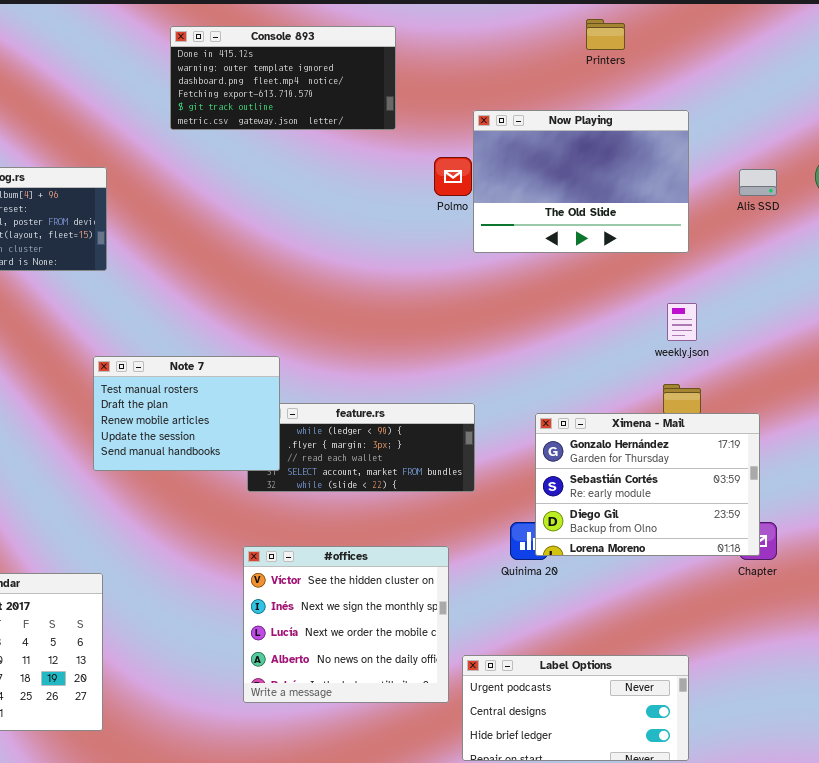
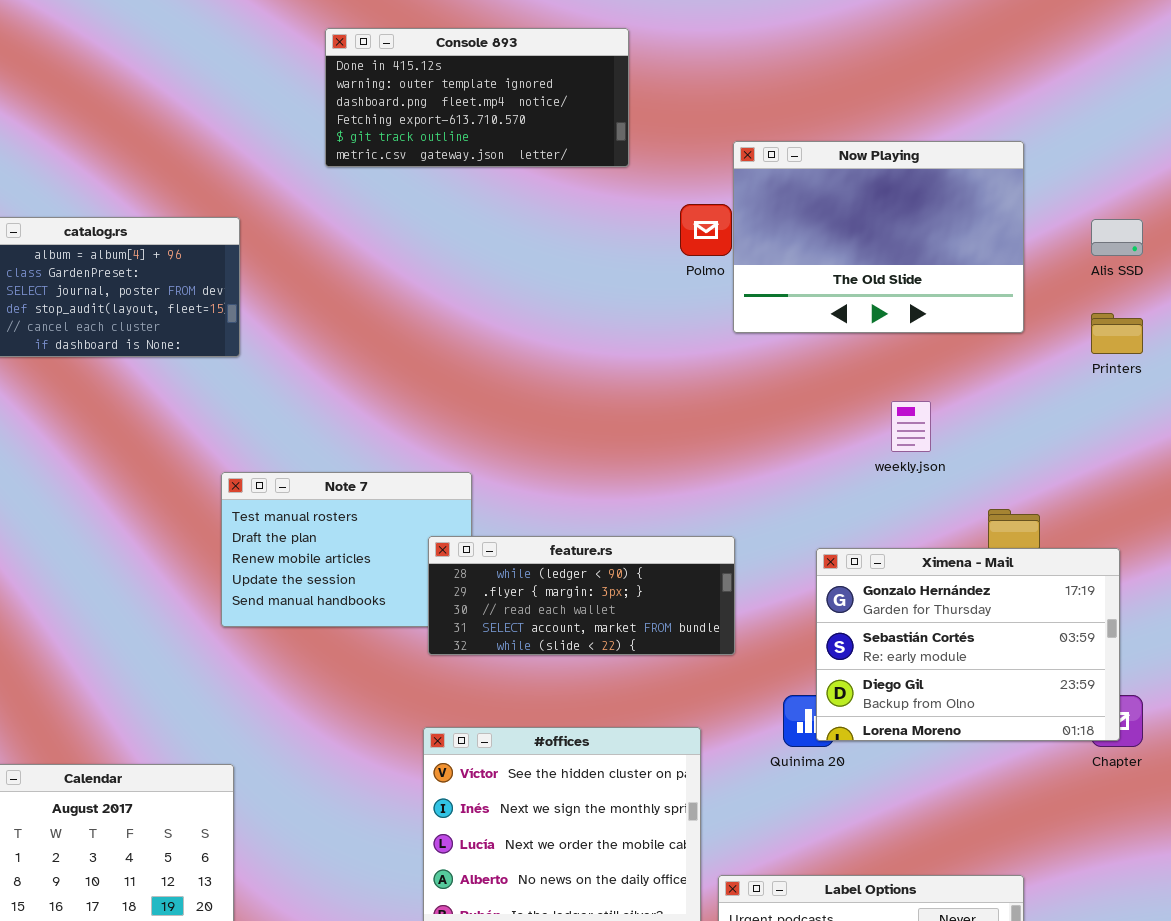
Printers: [586,19,625,50] -> [1091,313,1143,354], moved
weekly.json: [667,303,697,341] -> [891,401,931,452], moved
feature.rs: [247,403,475,492] -> [428,536,735,655], raised

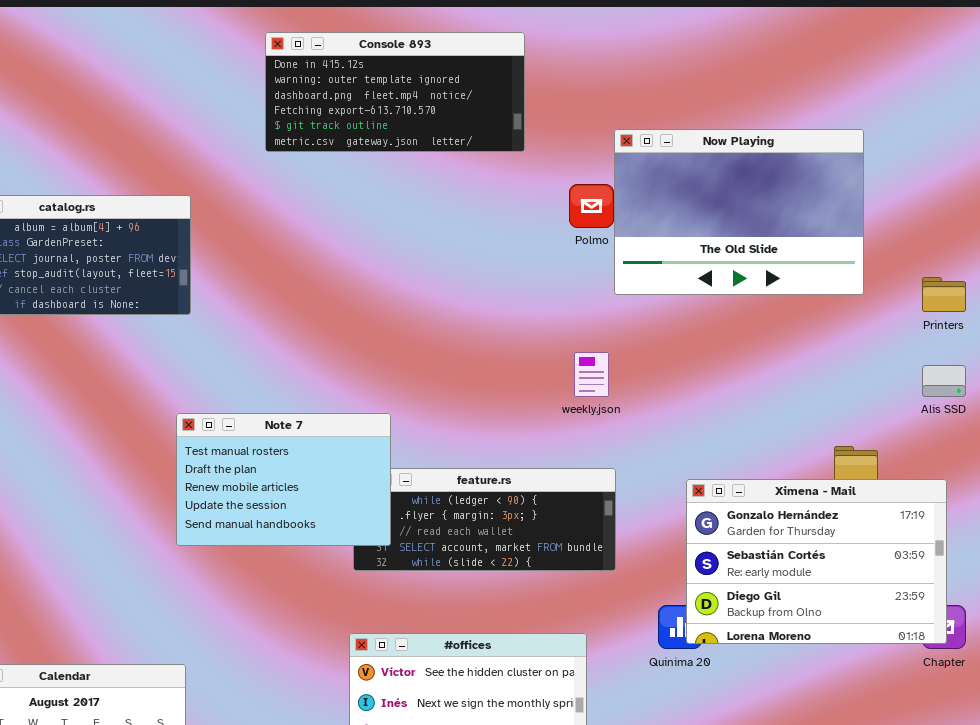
Alis SSD: [1091,219,1143,256] -> [922,365,966,397], moved
weekly.json: [891,401,931,452] -> [574,352,609,397], moved
Note 7: [221,472,472,627] -> [176,413,391,546], raised

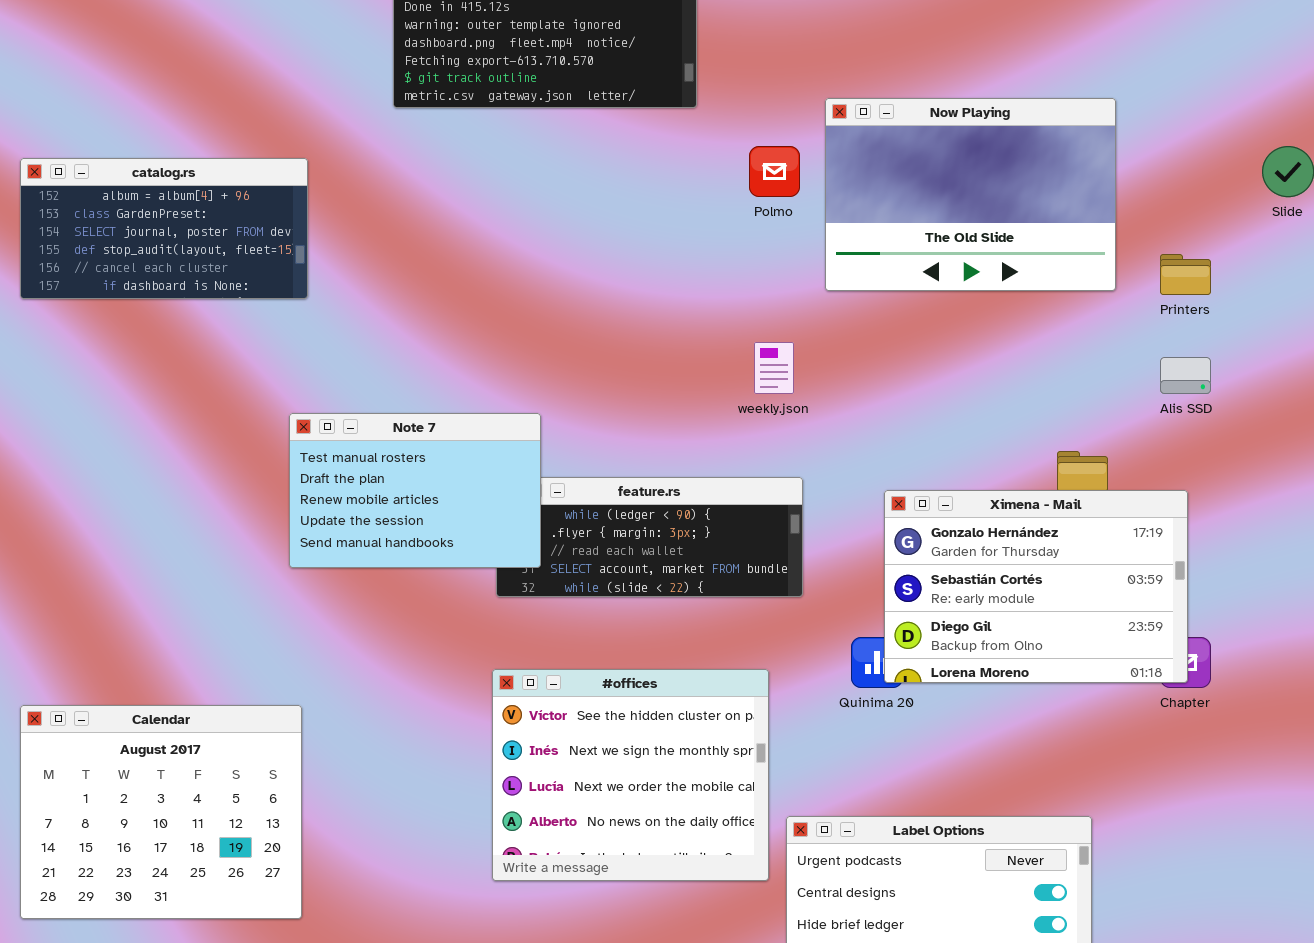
Now Playing: [614,129,864,295] -> [825,98,1116,291], moved

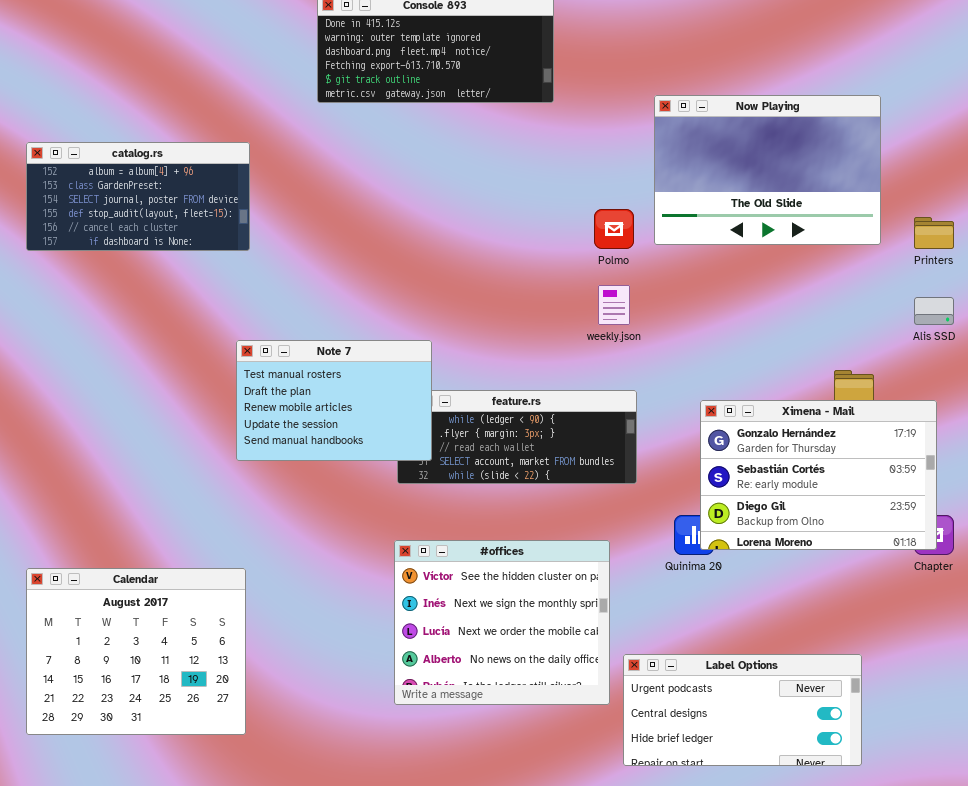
Polmo: [749,146,800,197] -> [594,209,634,249], moved

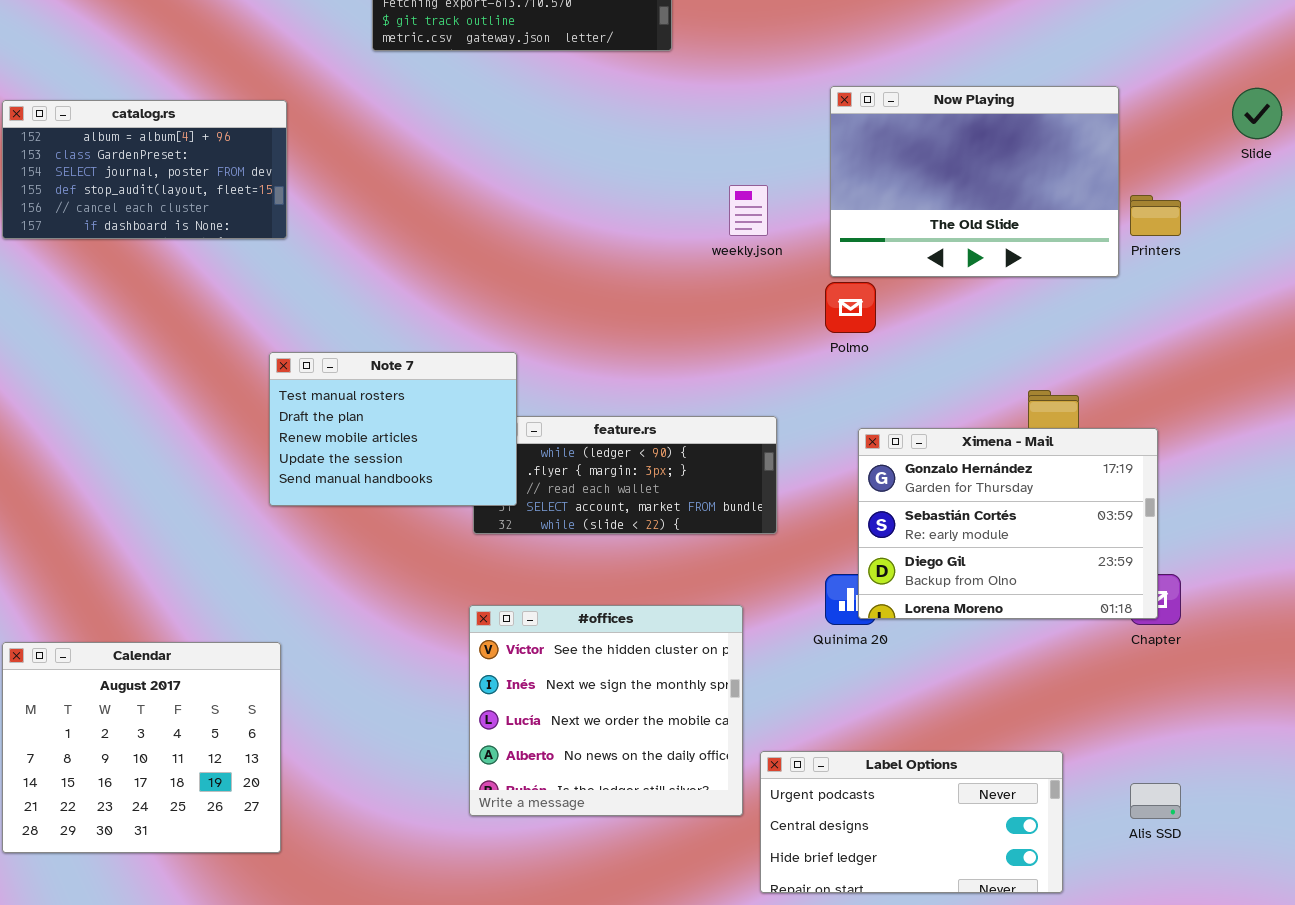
Now Playing: [654,95,881,245] -> [830,86,1119,277], moved
Polmo: [594,209,634,249] -> [825,282,876,333], moved
weekly.json: [598,285,630,325] -> [729,185,768,236], moved
Alis SSD: [914,297,954,325] -> [1130,783,1181,819], moved

